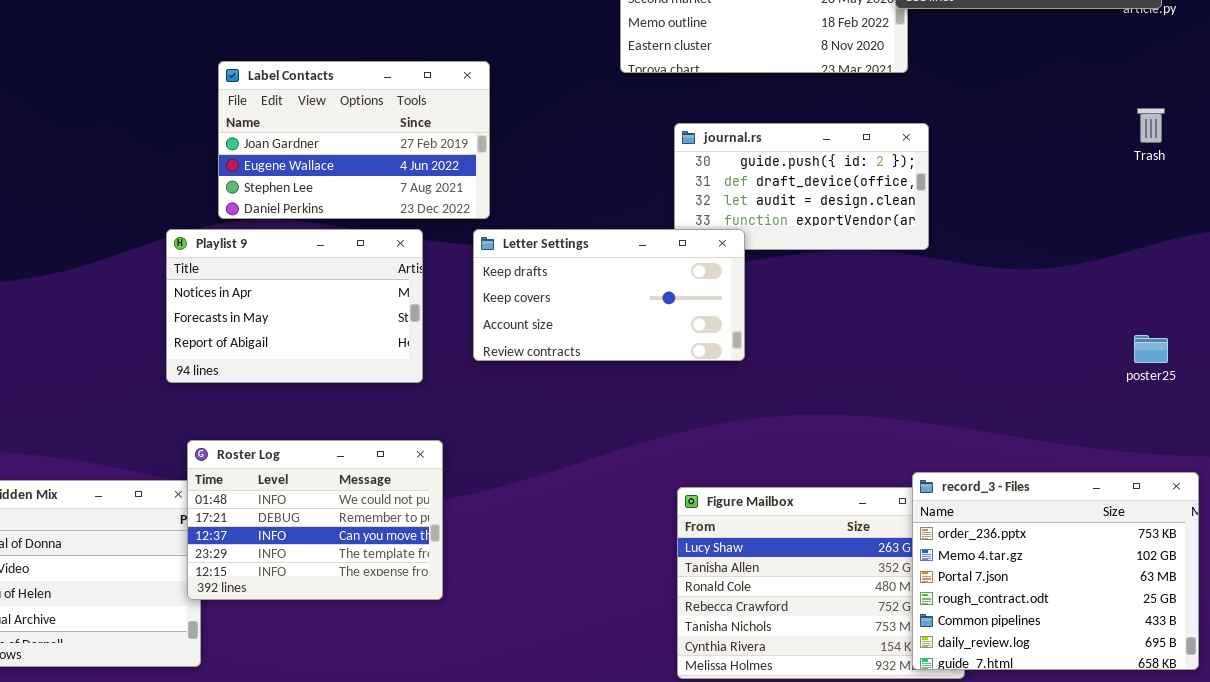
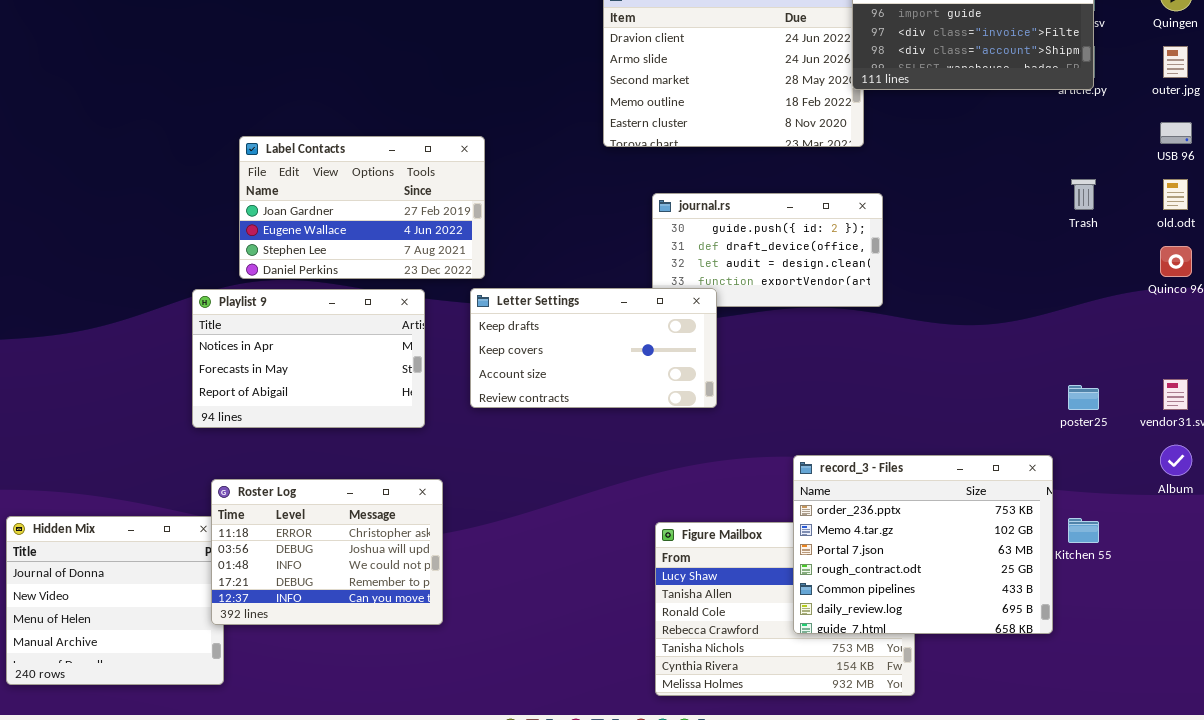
Roster Log: [187,440,443,600] -> [211,479,443,625], scrolled up 2 rows
record_3 - Files: [912,472,1199,670] -> [793,455,1053,634], moved

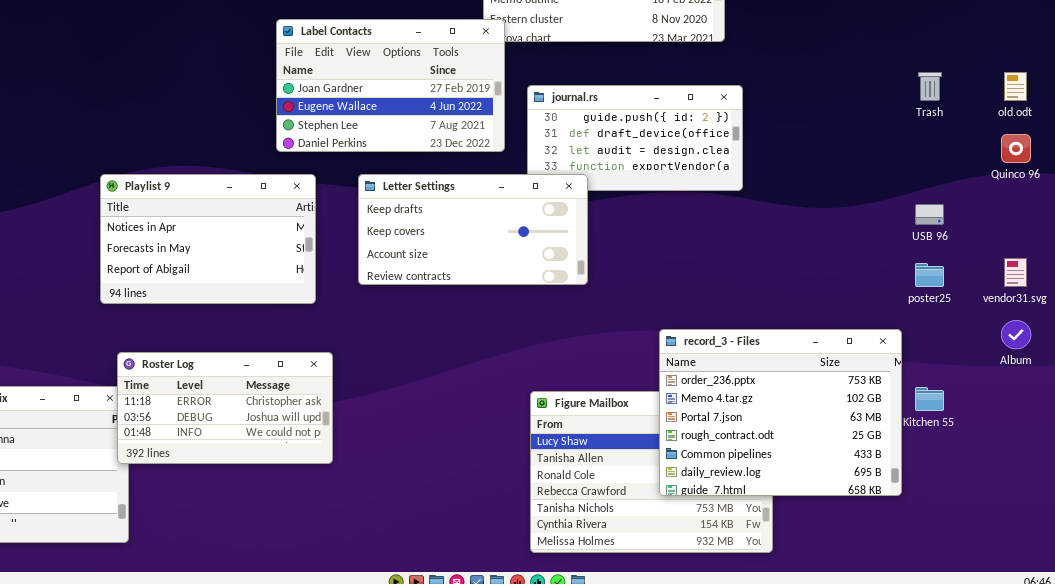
USB 96: [1160,122,1192,144] -> [915,204,944,225], moved
Label Contacts: [239,136,485,279] -> [276,19,505,152], moved
Roster Log: [211,479,443,625] -> [117,352,333,464], resized

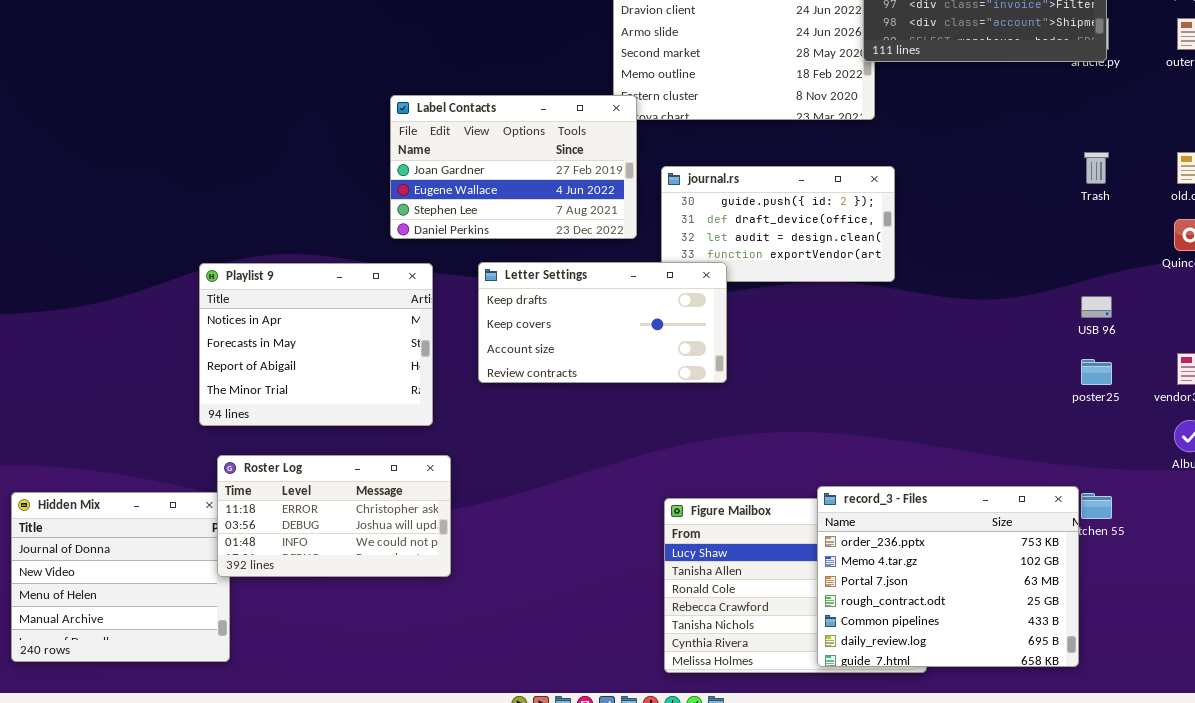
Playlist 9: [100,174,316,304] -> [199,263,433,426], resized
record_3 - Files: [659,329,902,496] -> [817,486,1079,667], moved

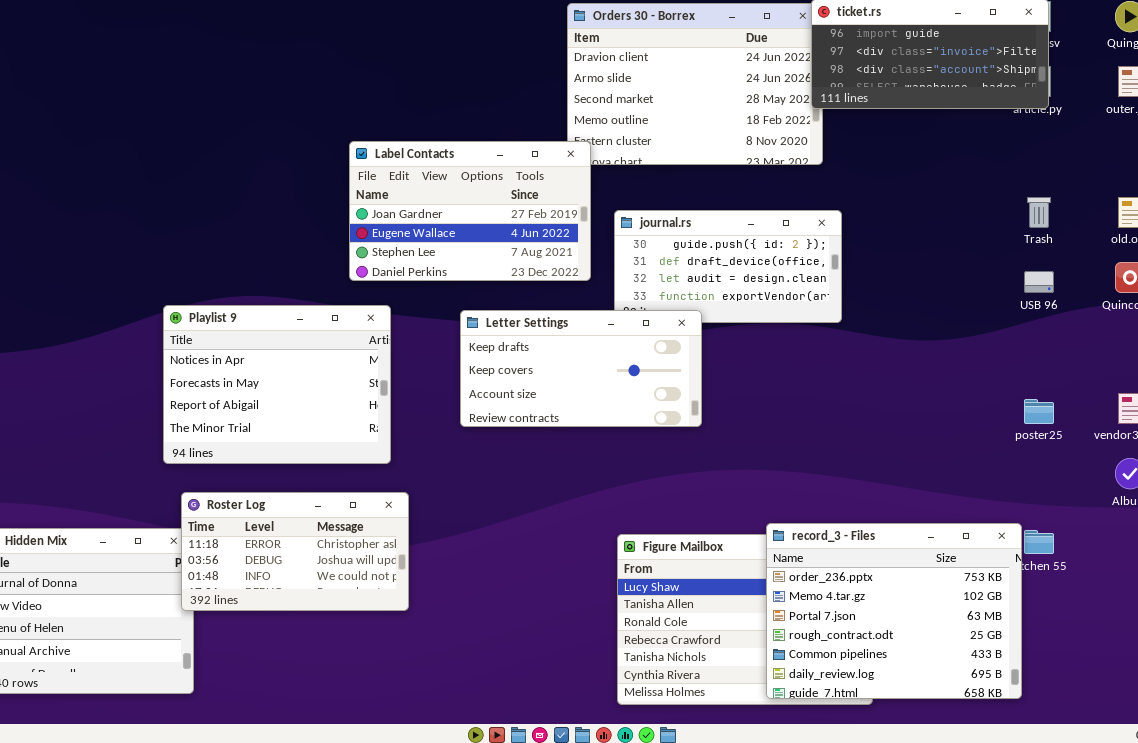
Letter Settings: [478,262,727,383] -> [460,310,702,427], moved
USB 96: [1081,296,1112,318] -> [1024,271,1054,293], moved

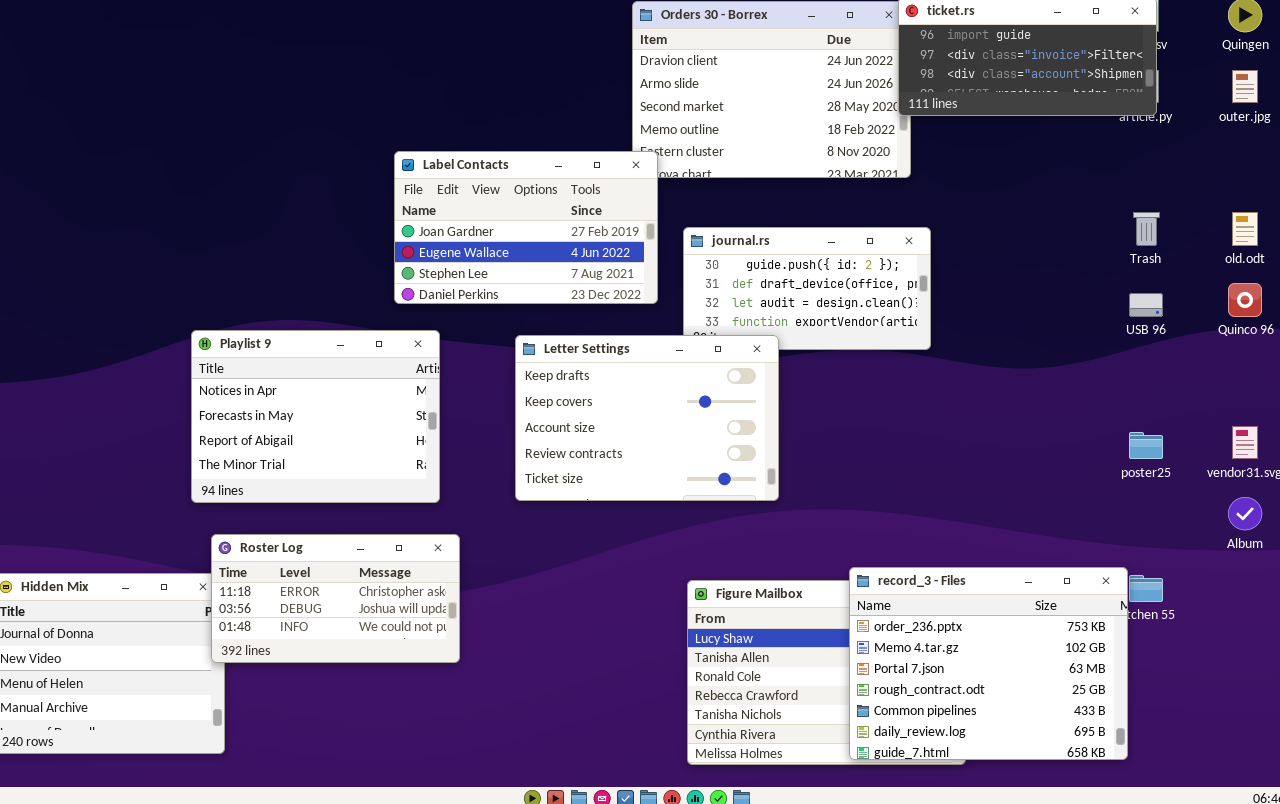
Letter Settings: [460,310,702,427] -> [515,335,779,501], resized

